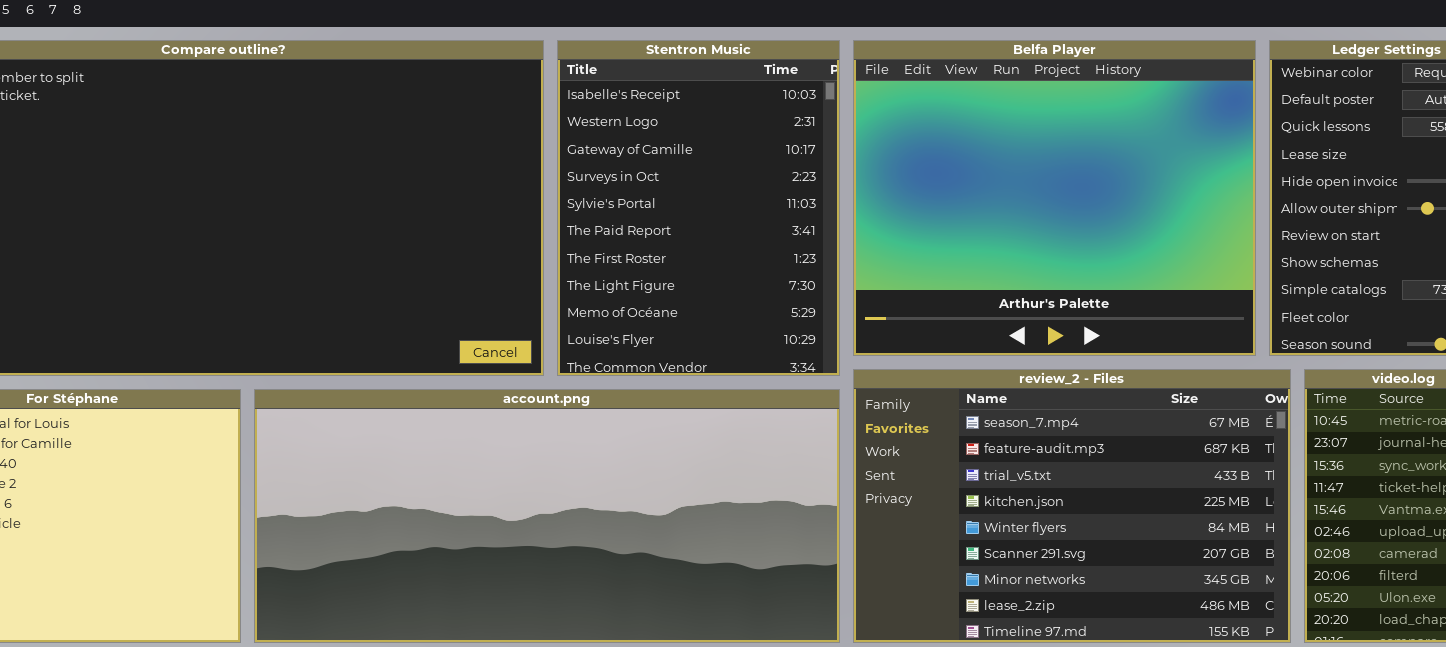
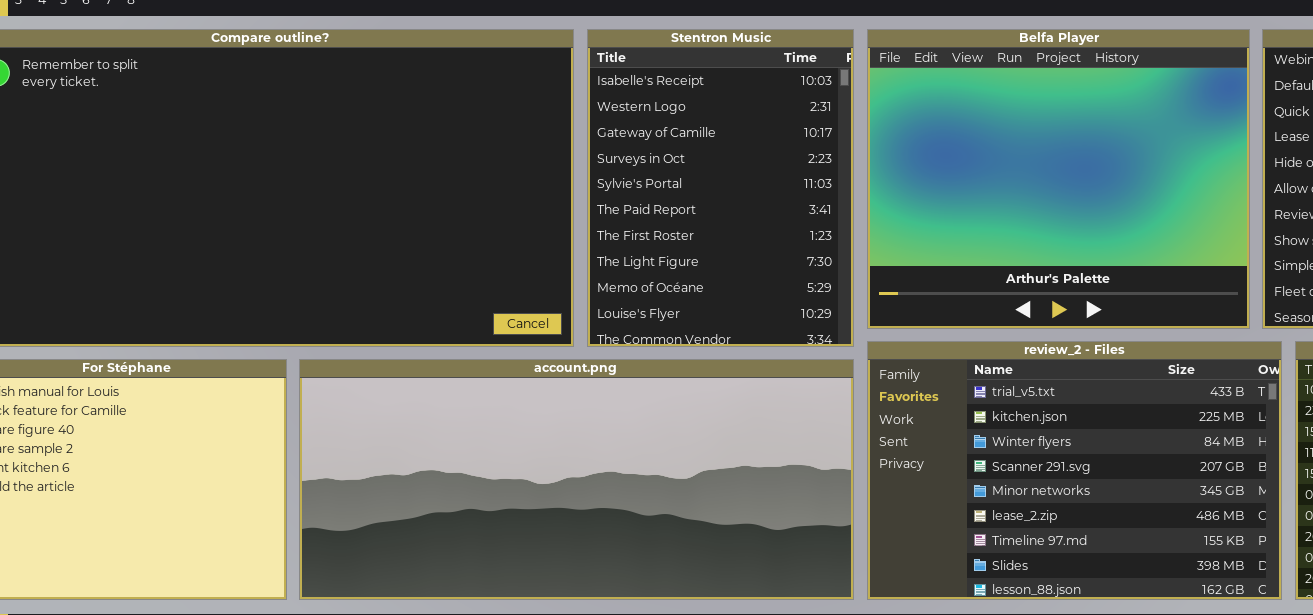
review_2 - Files: [853,369,1291,643] -> [867,341,1282,600], scrolled down 2 rows

